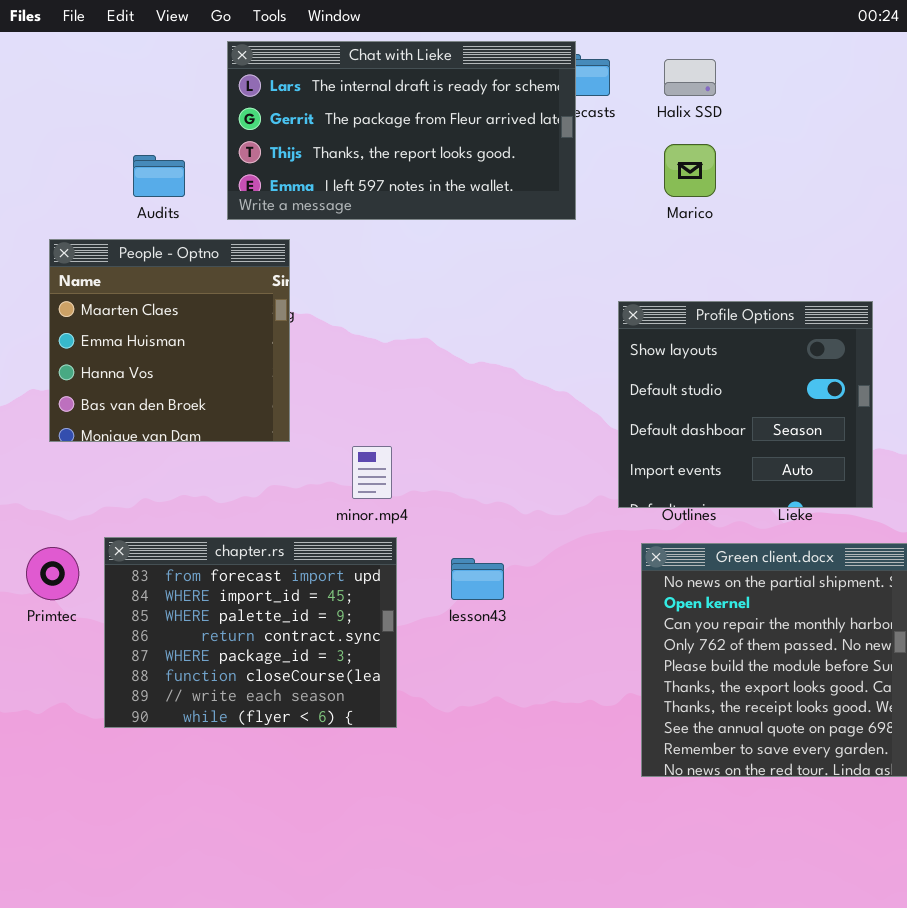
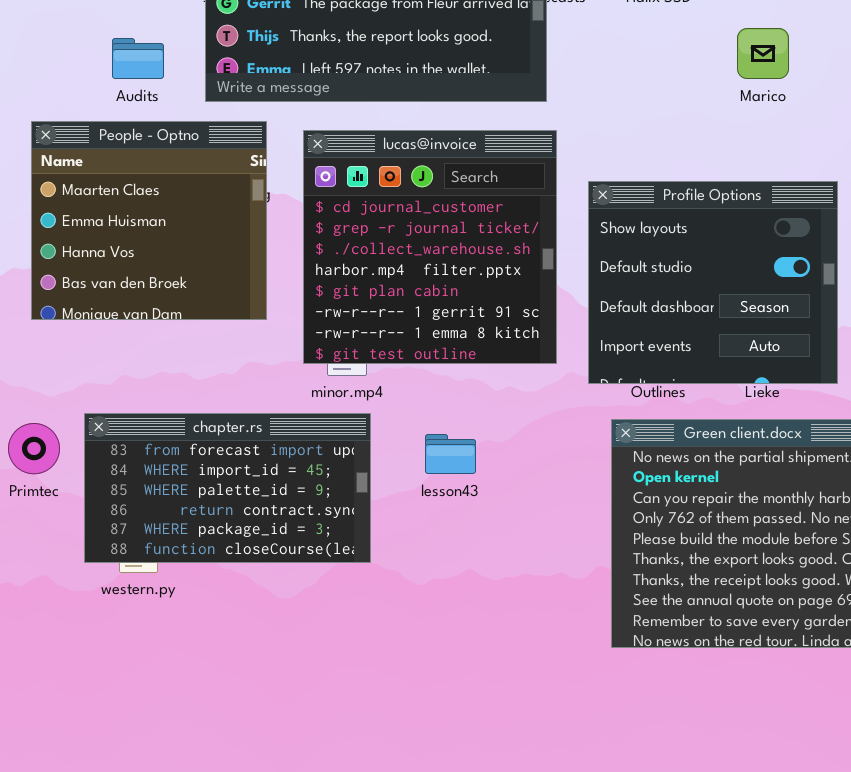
Marico: [664,144,716,197] -> [737,28,789,79], moved
lucas@invoice: none -> [303,130,557,364], opened
chapter.rs: [104,537,397,728] -> [84,413,371,563], resized

